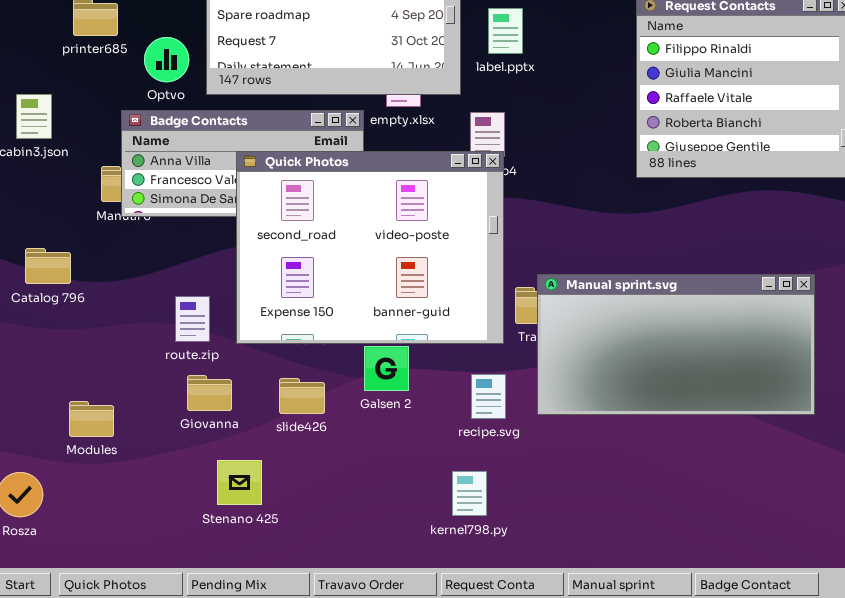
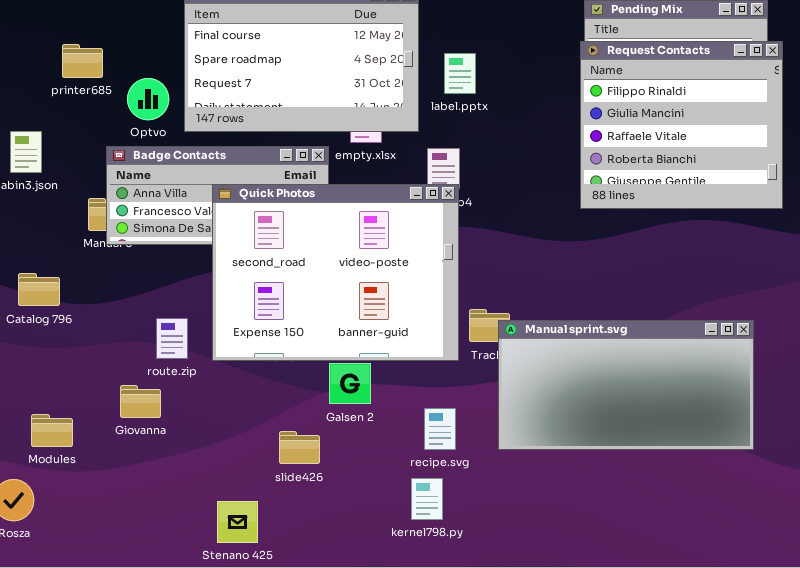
Manual sprint.svg: [537,274,815,415] -> [498,320,754,450], moved
recipe.svg: [471,374,506,419] -> [424,408,456,450], moved
Giovanna: [187,375,232,411] -> [120,385,161,418], moved
slide426: [279,378,325,414] -> [279,431,320,464], moved
Modules: [69,401,114,437] -> [31,414,73,447], moved
Stenano 425: [217,460,262,505] -> [217,501,258,543], moved

